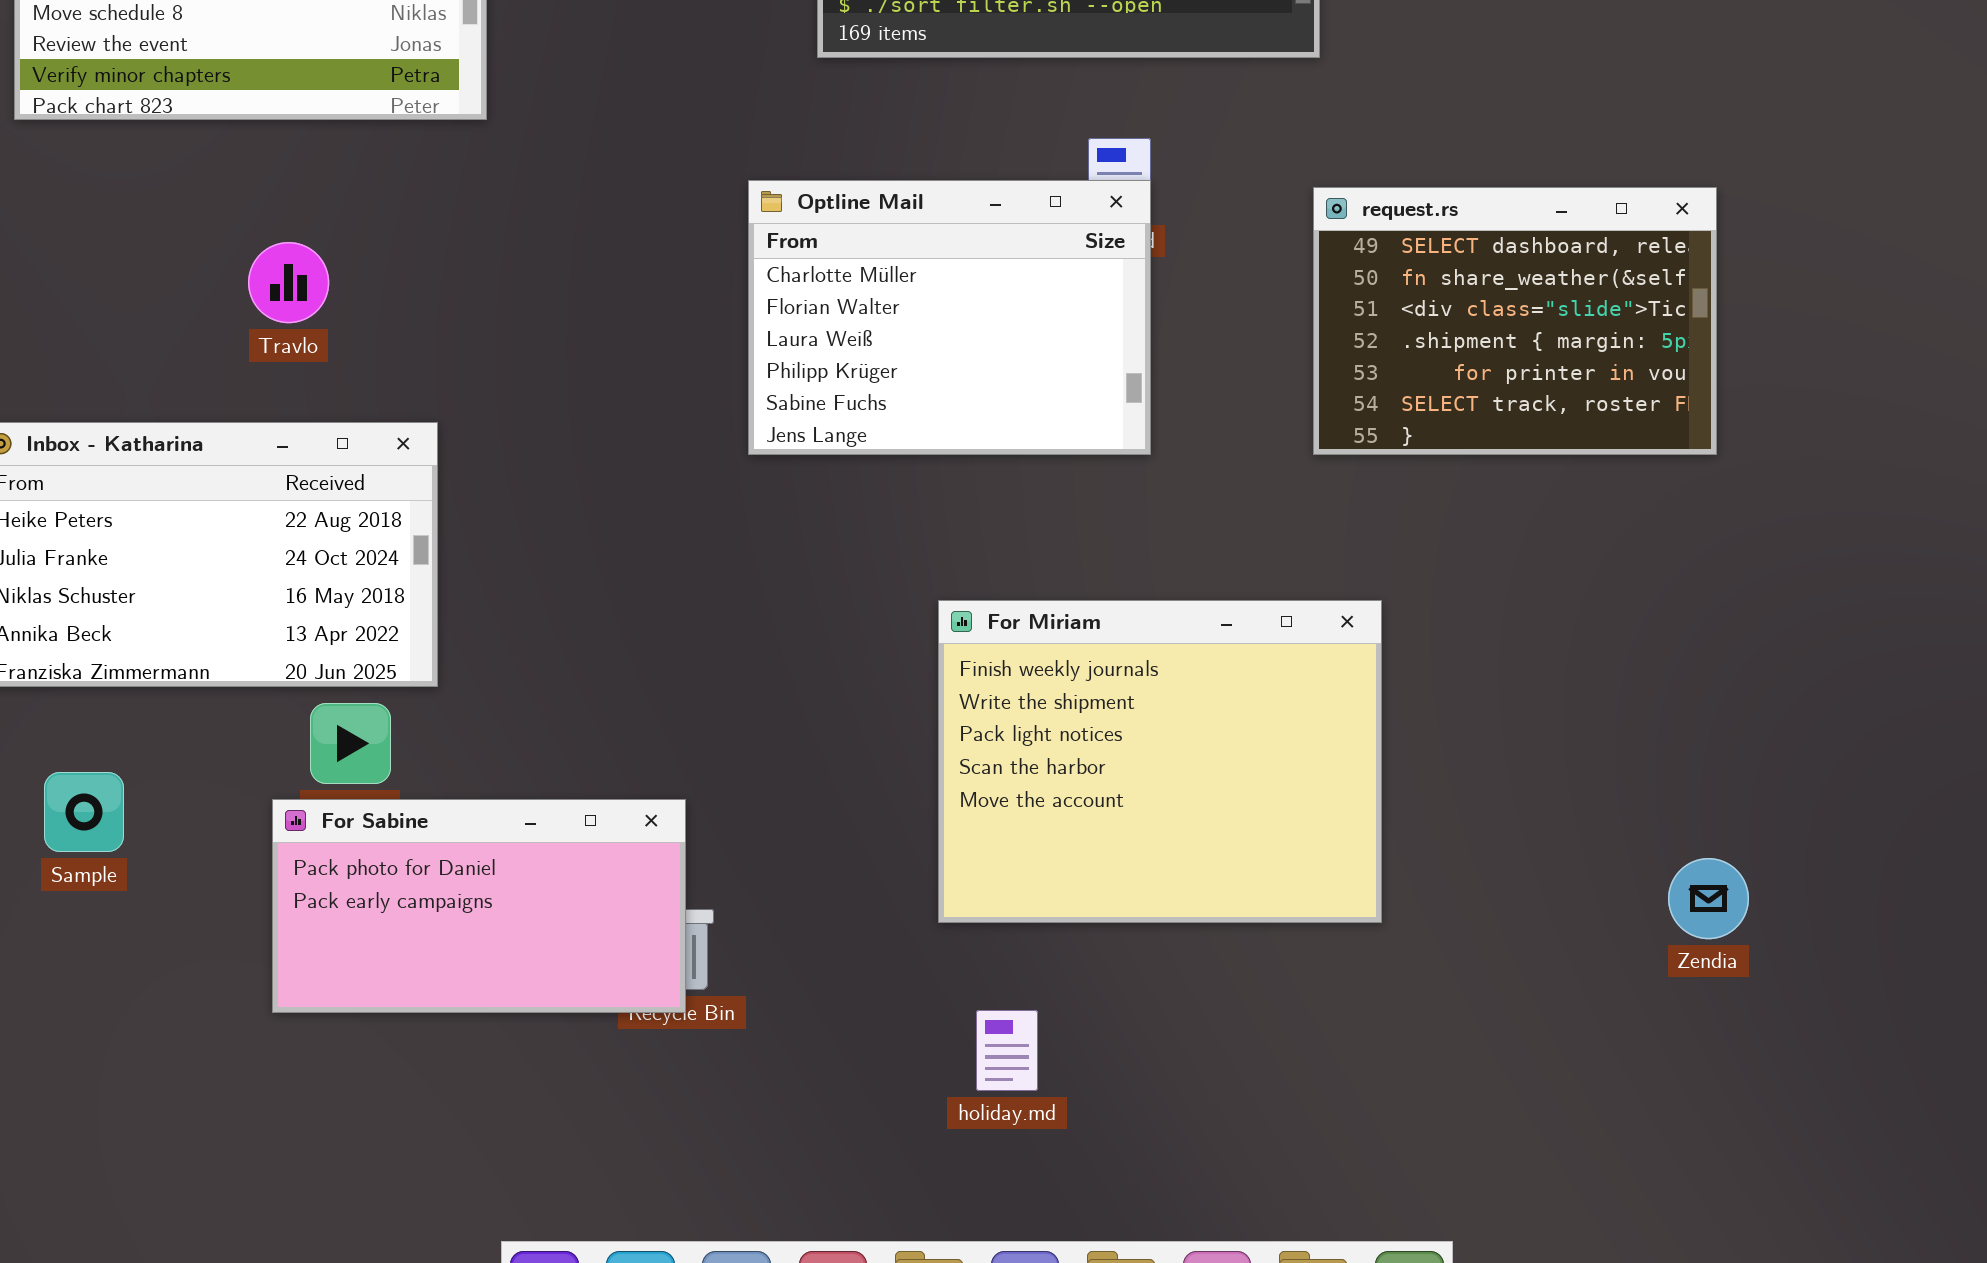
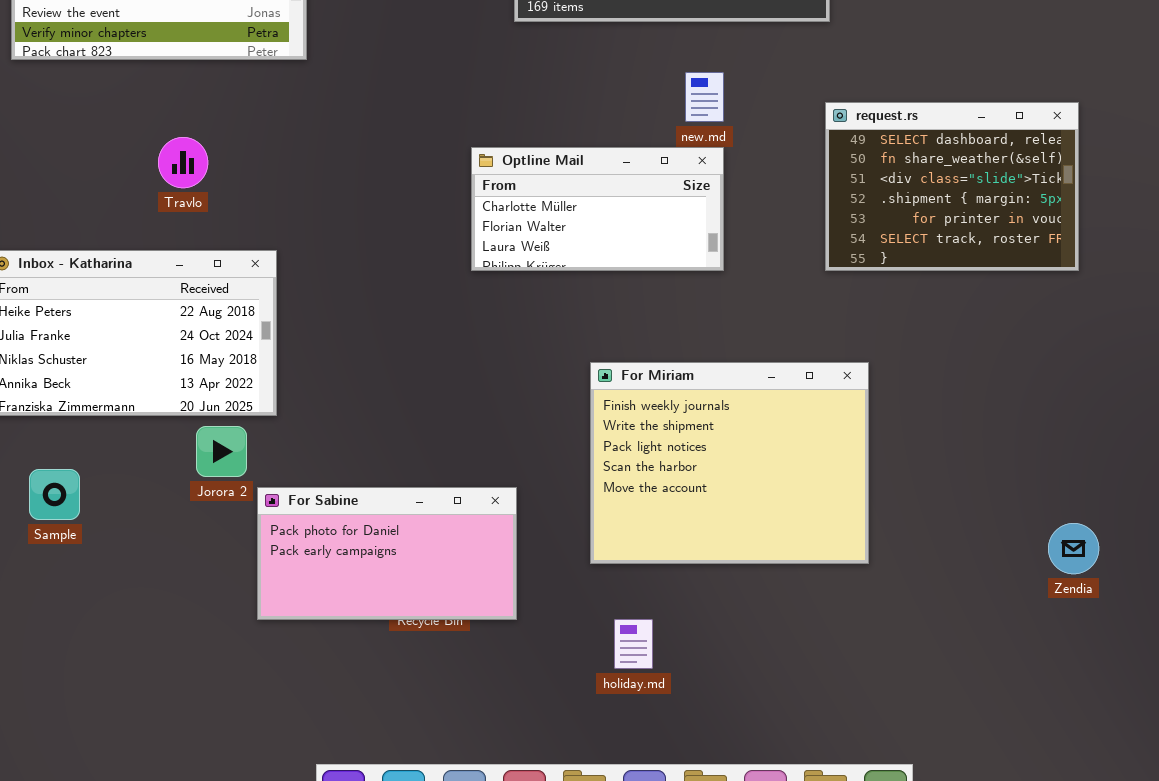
Optline Mail: [748,180,1151,455] -> [471,147,724,271], resized
For Sabine: [272,799,686,1013] -> [257,487,517,620], moved

